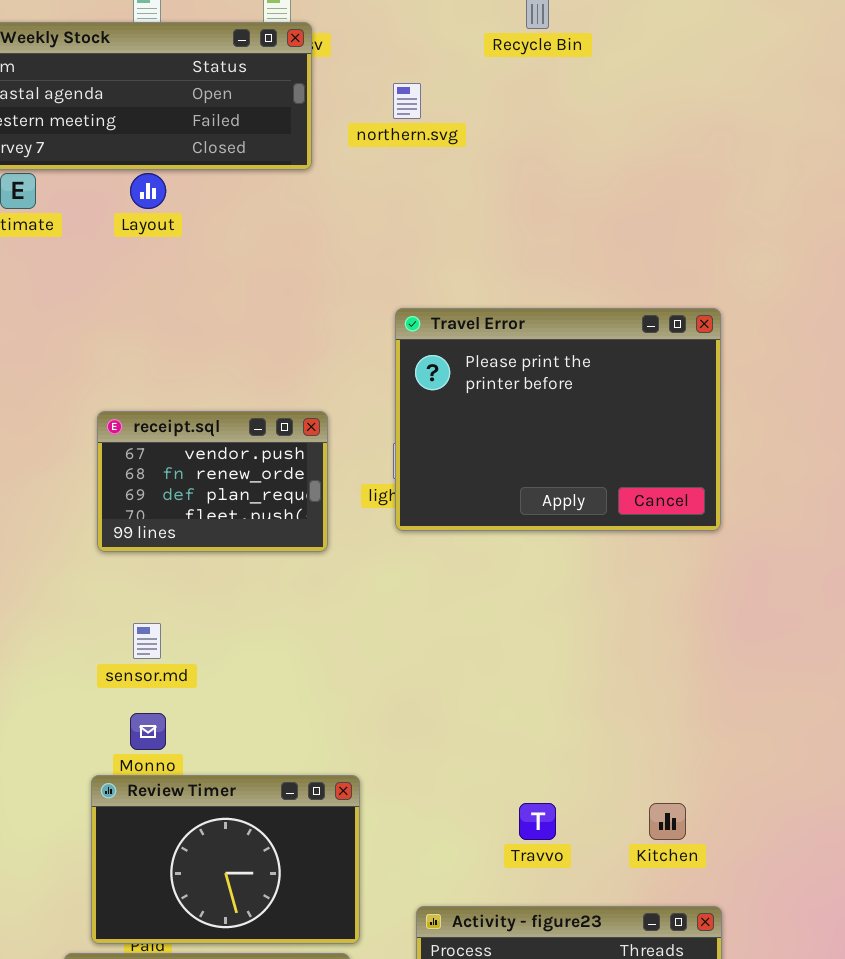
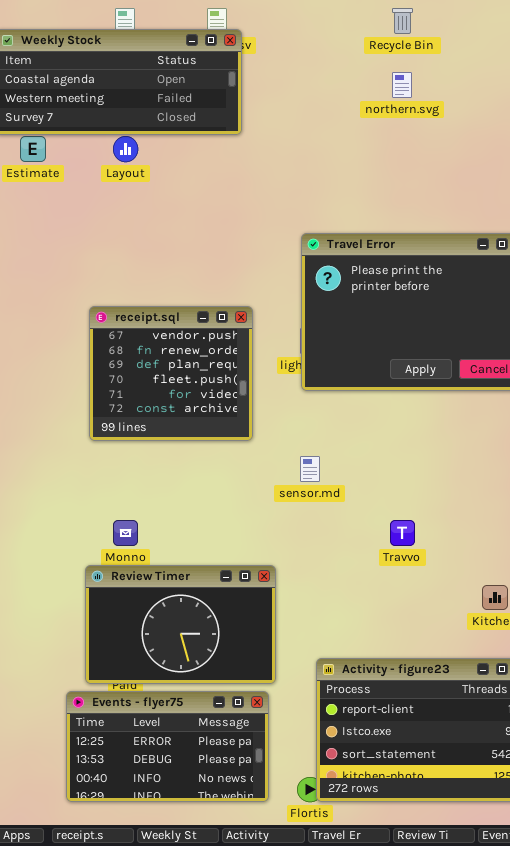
northern.svg: [393,83,421,119] -> [392,72,412,98], moved
receipt.sql: [97,411,328,552] -> [89,306,253,441], resized
sensor.md: [133,623,161,659] -> [300,456,320,482], moved
Travvo: [519,803,556,840] -> [390,520,415,546], moved

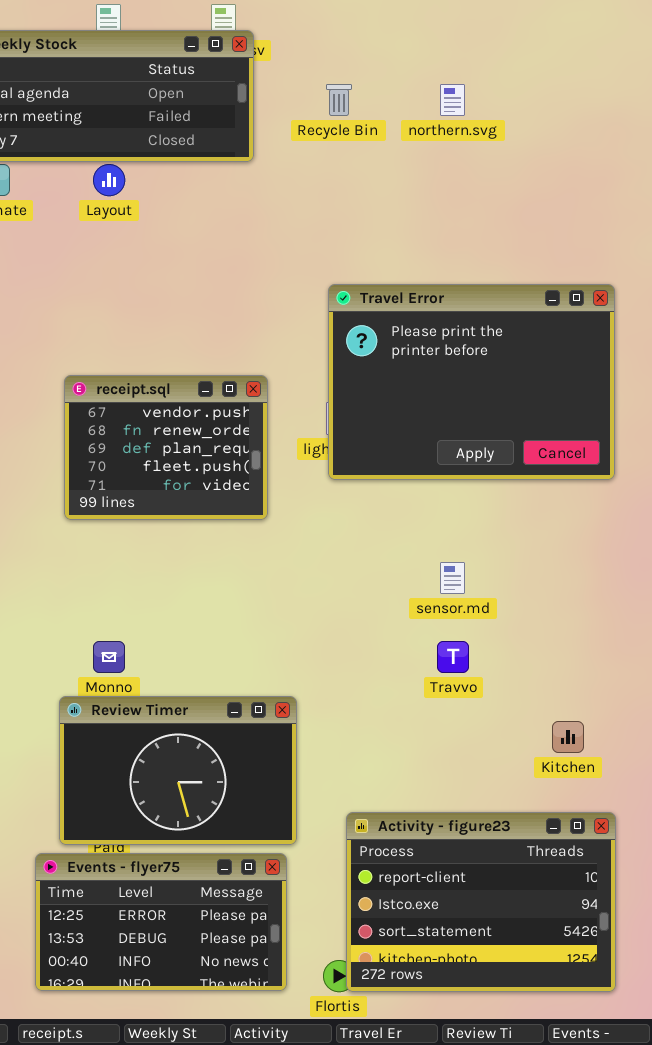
Recycle Bin: [392,8,413,34] -> [326,84,352,116], moved
receipt.sql: [89,306,253,441] -> [64,375,268,520], resized
sensor.md: [300,456,320,482] -> [440,562,465,594], moved

